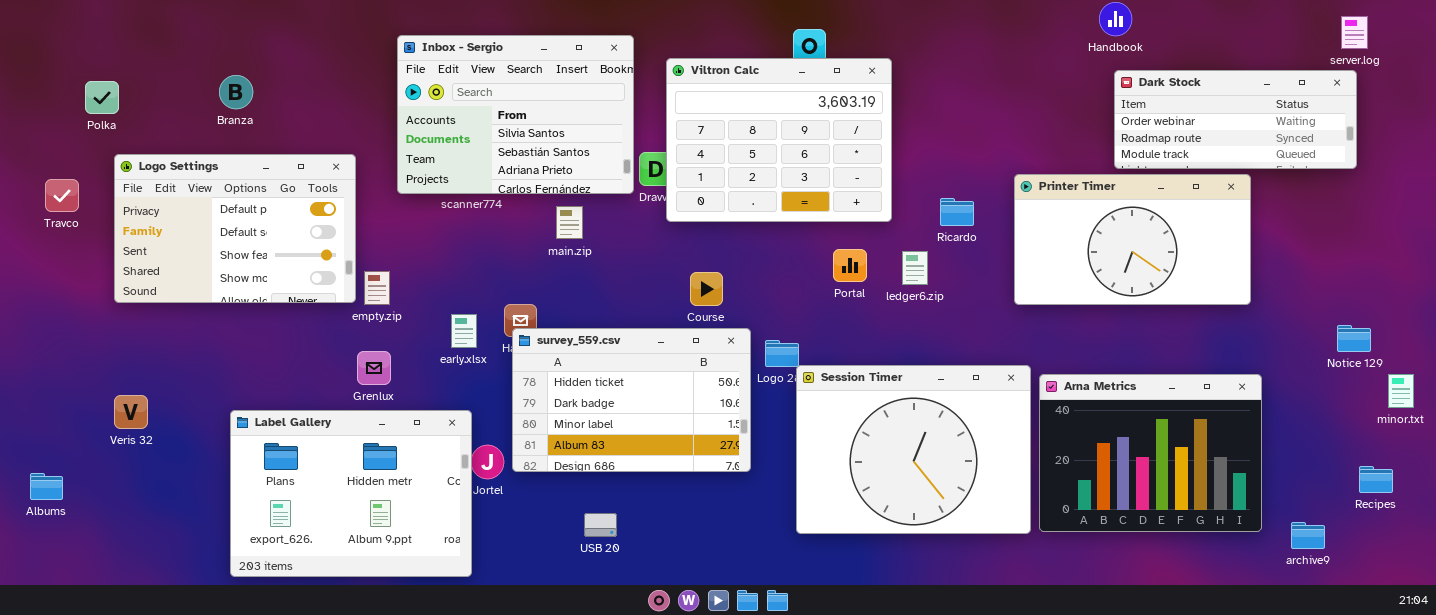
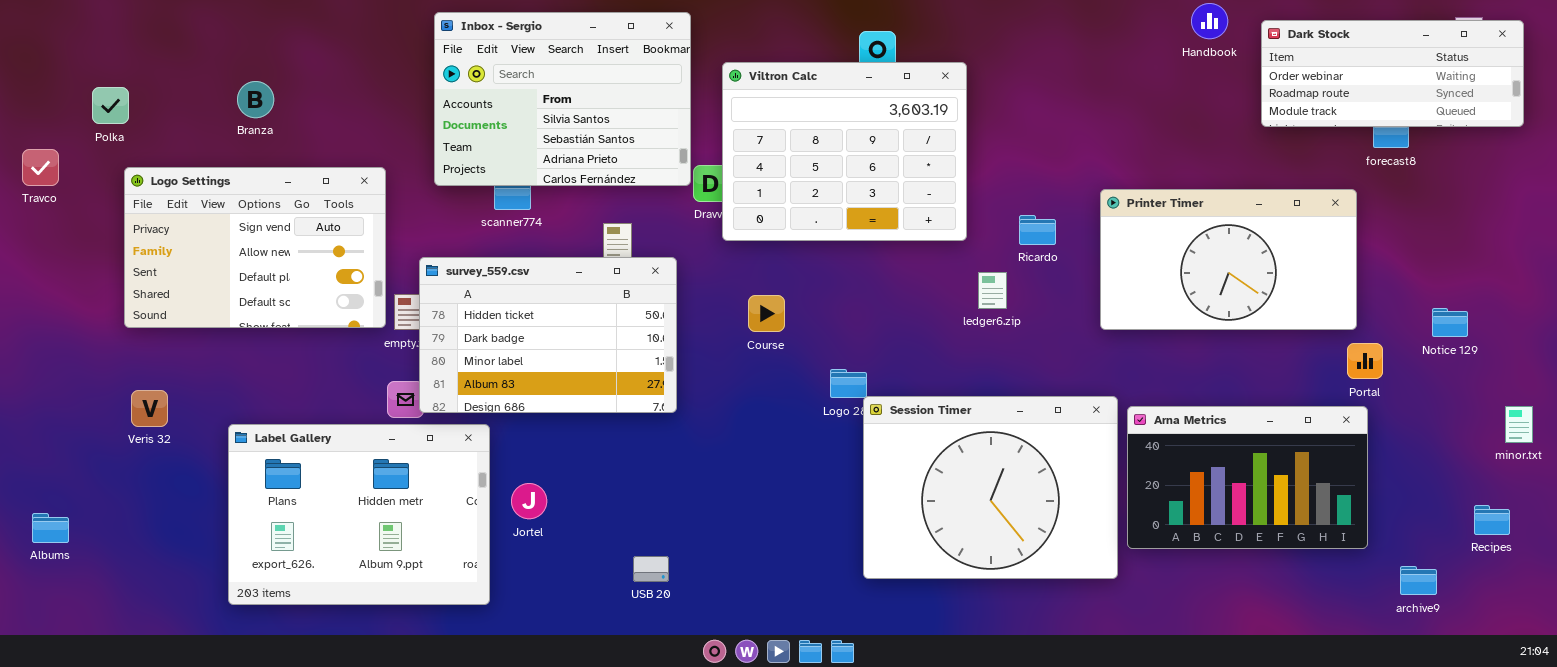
Inbox - Sergio: [397,35,634,194] -> [434,12,691,186], moved
Dark Stock: [1114,70,1357,169] -> [1261,20,1524,127], moved
Logo Settings: [114,154,356,303] -> [124,167,386,328], scrolled up 2 rows
Travco: [45,179,79,212] -> [22,149,59,186], moved
Portal: [833,249,867,282] -> [1347,343,1383,379], moved
Notice 129: [1337,325,1371,352] -> [1432,308,1468,337], moved
survey_559.csv: [512,328,751,472] -> [419,257,677,413], moved
Arna Metrics: [1039,374,1262,532] -> [1127,406,1368,549], resized
Veris 32: [114,395,148,429] -> [131,390,168,427], moved
Label Gallery: [230,410,472,577] -> [228,424,490,605], moved

